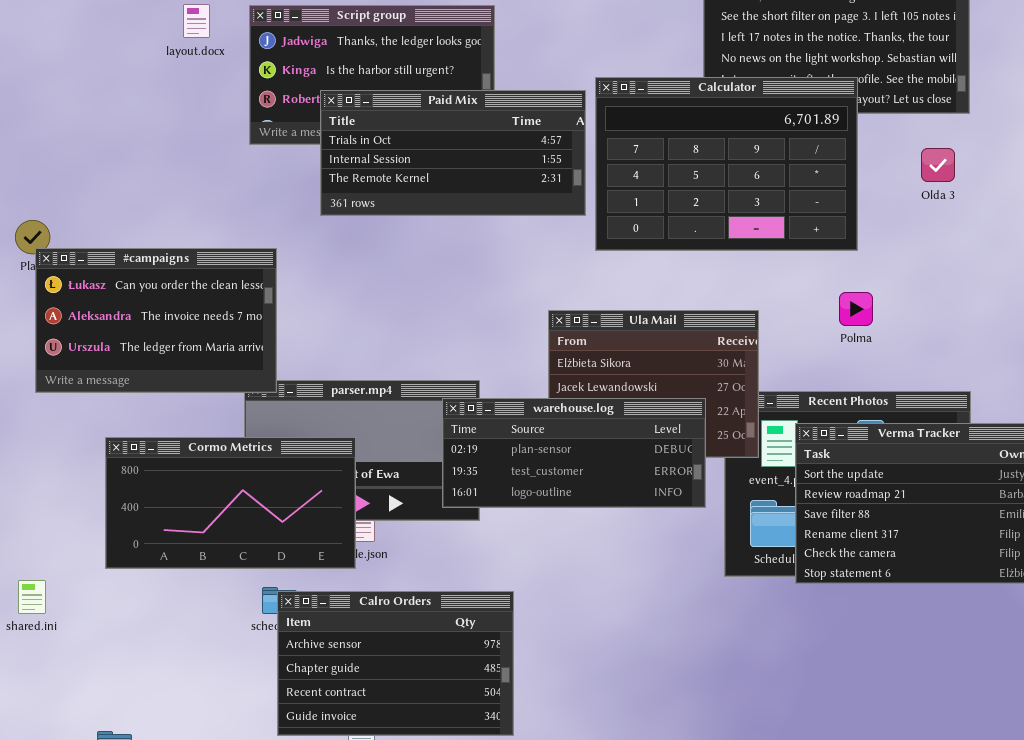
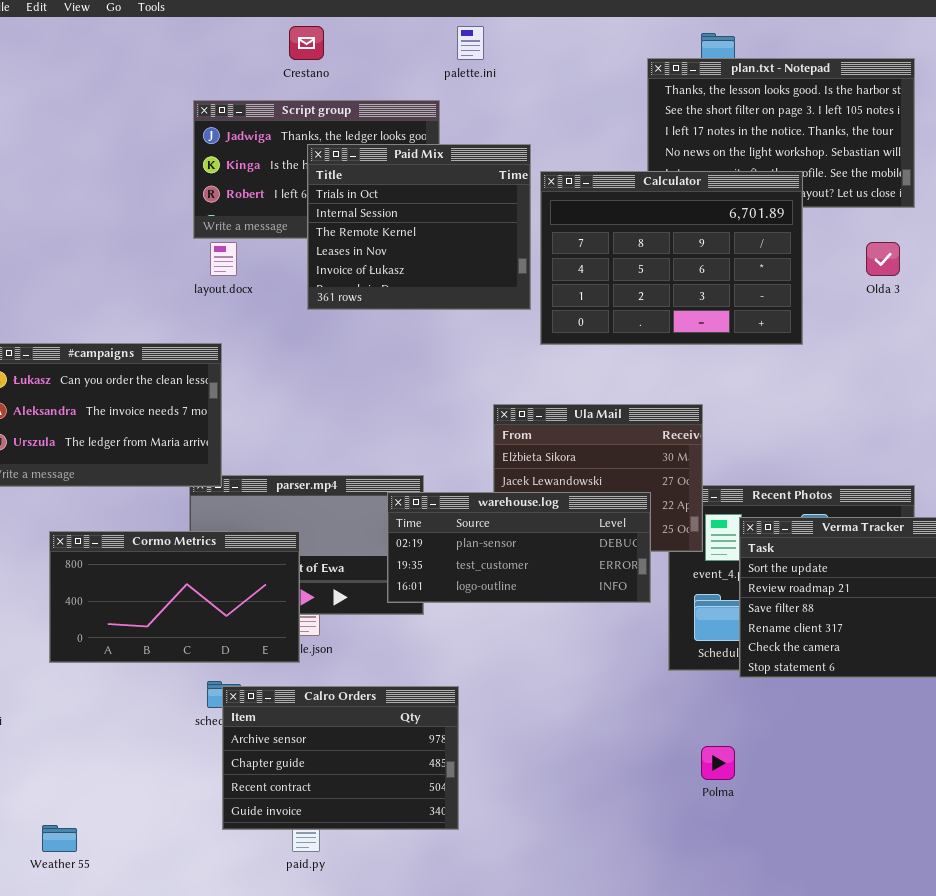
layout.docx: [183,4,210,38] -> [210,242,237,276], moved
Paid Mix: [320,90,586,216] -> [307,144,531,310], resized
Polma: [839,292,873,326] -> [701,746,735,780], moved

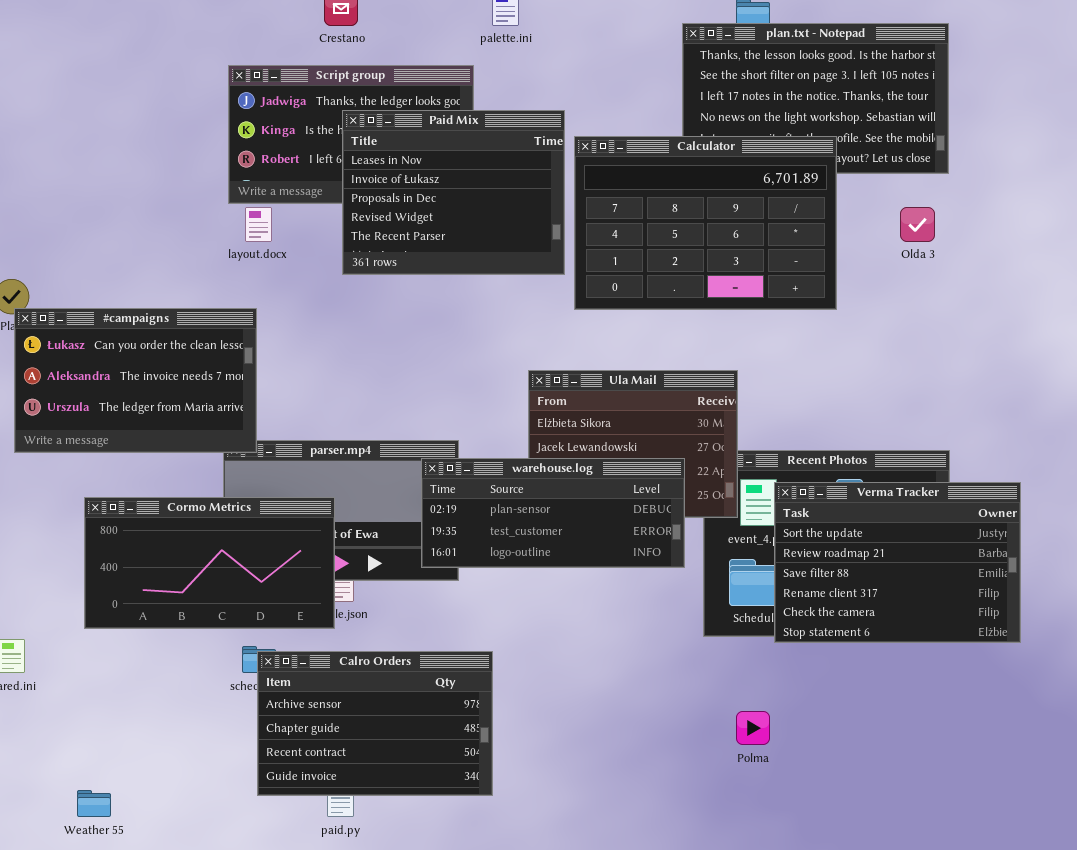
Paid Mix: [307,144,531,310] -> [342,110,565,275], scrolled down 3 rows

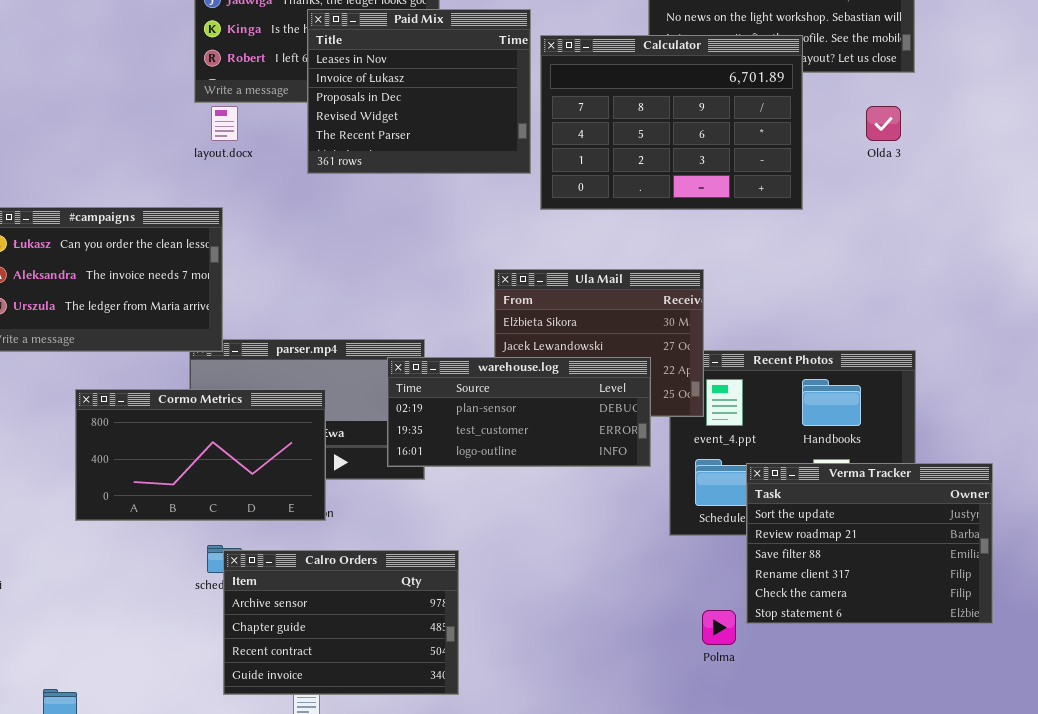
Verma Tracker: [774,482,1021,643] -> [746,463,993,624], moved
Cormo Metrics: [84,497,335,629] -> [75,389,326,521], moved

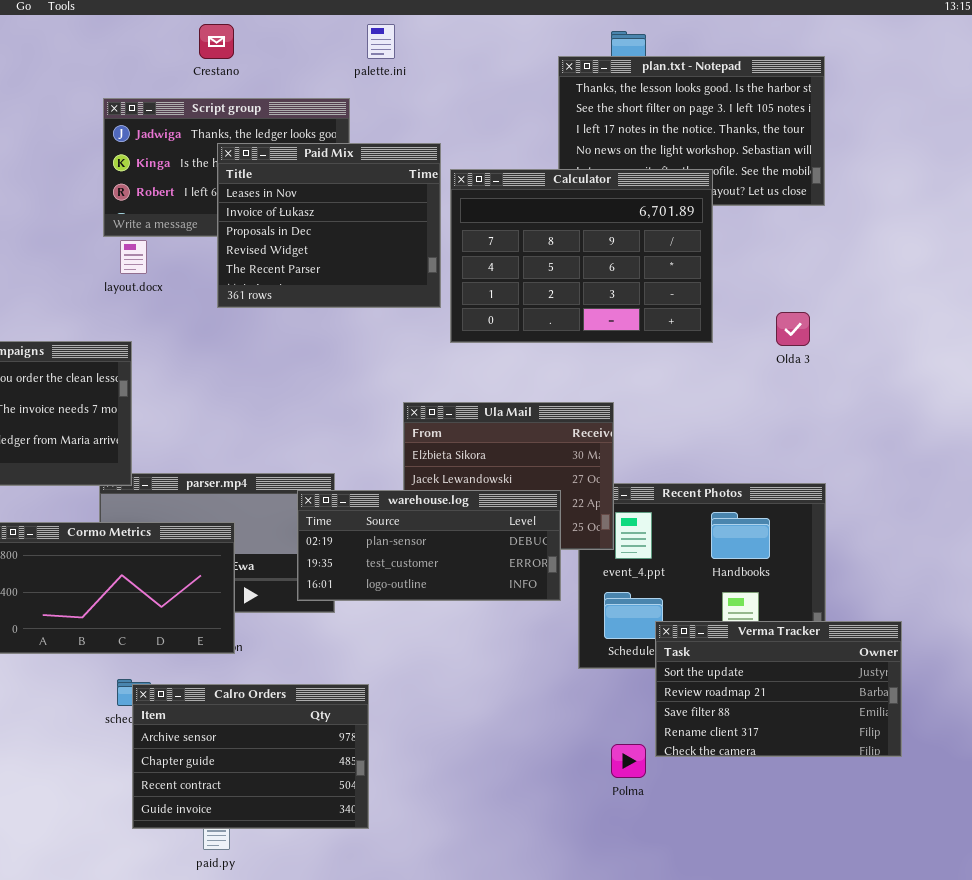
Olda 3: [866,106,901,141] -> [776,312,810,346], moved
Verma Tracker: [746,463,993,624] -> [655,621,902,757], resized

